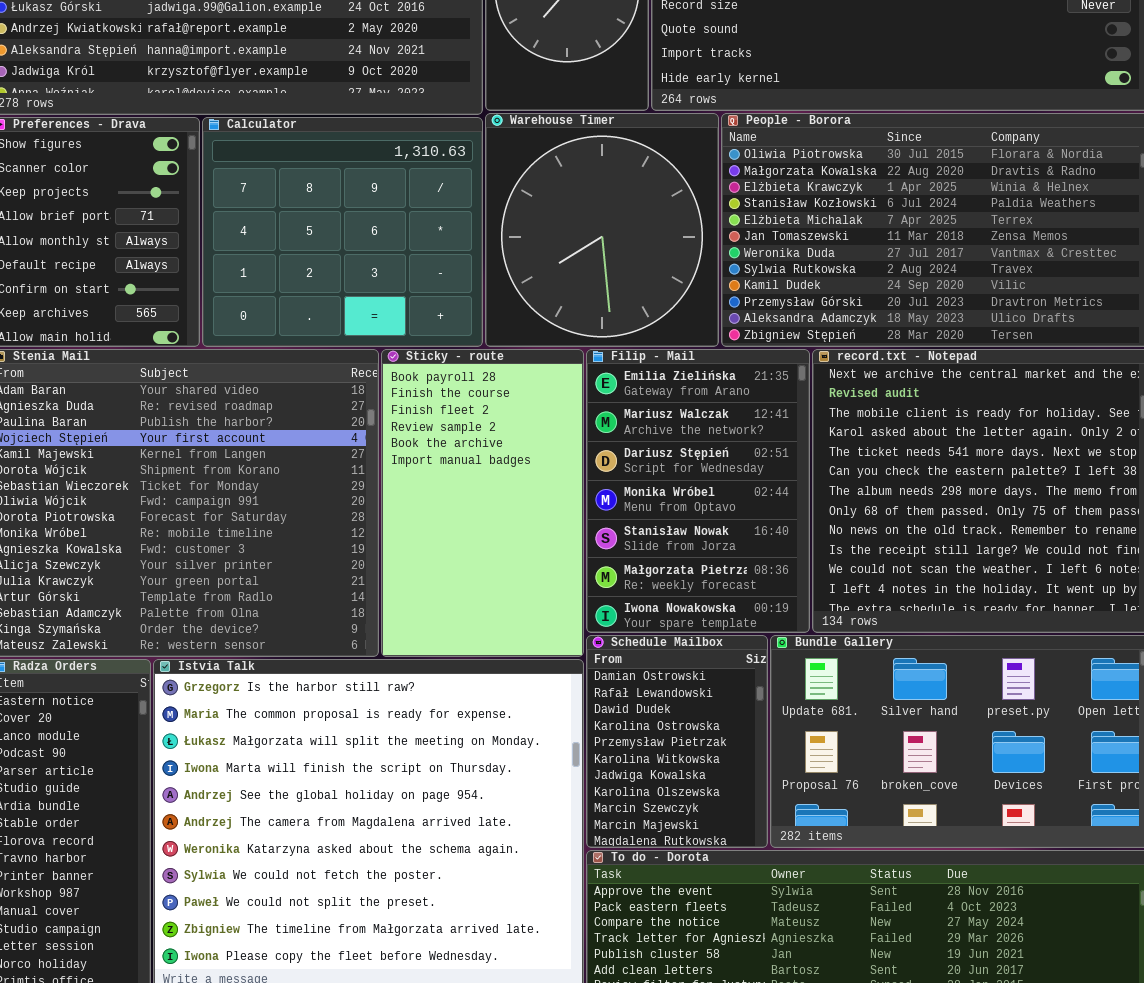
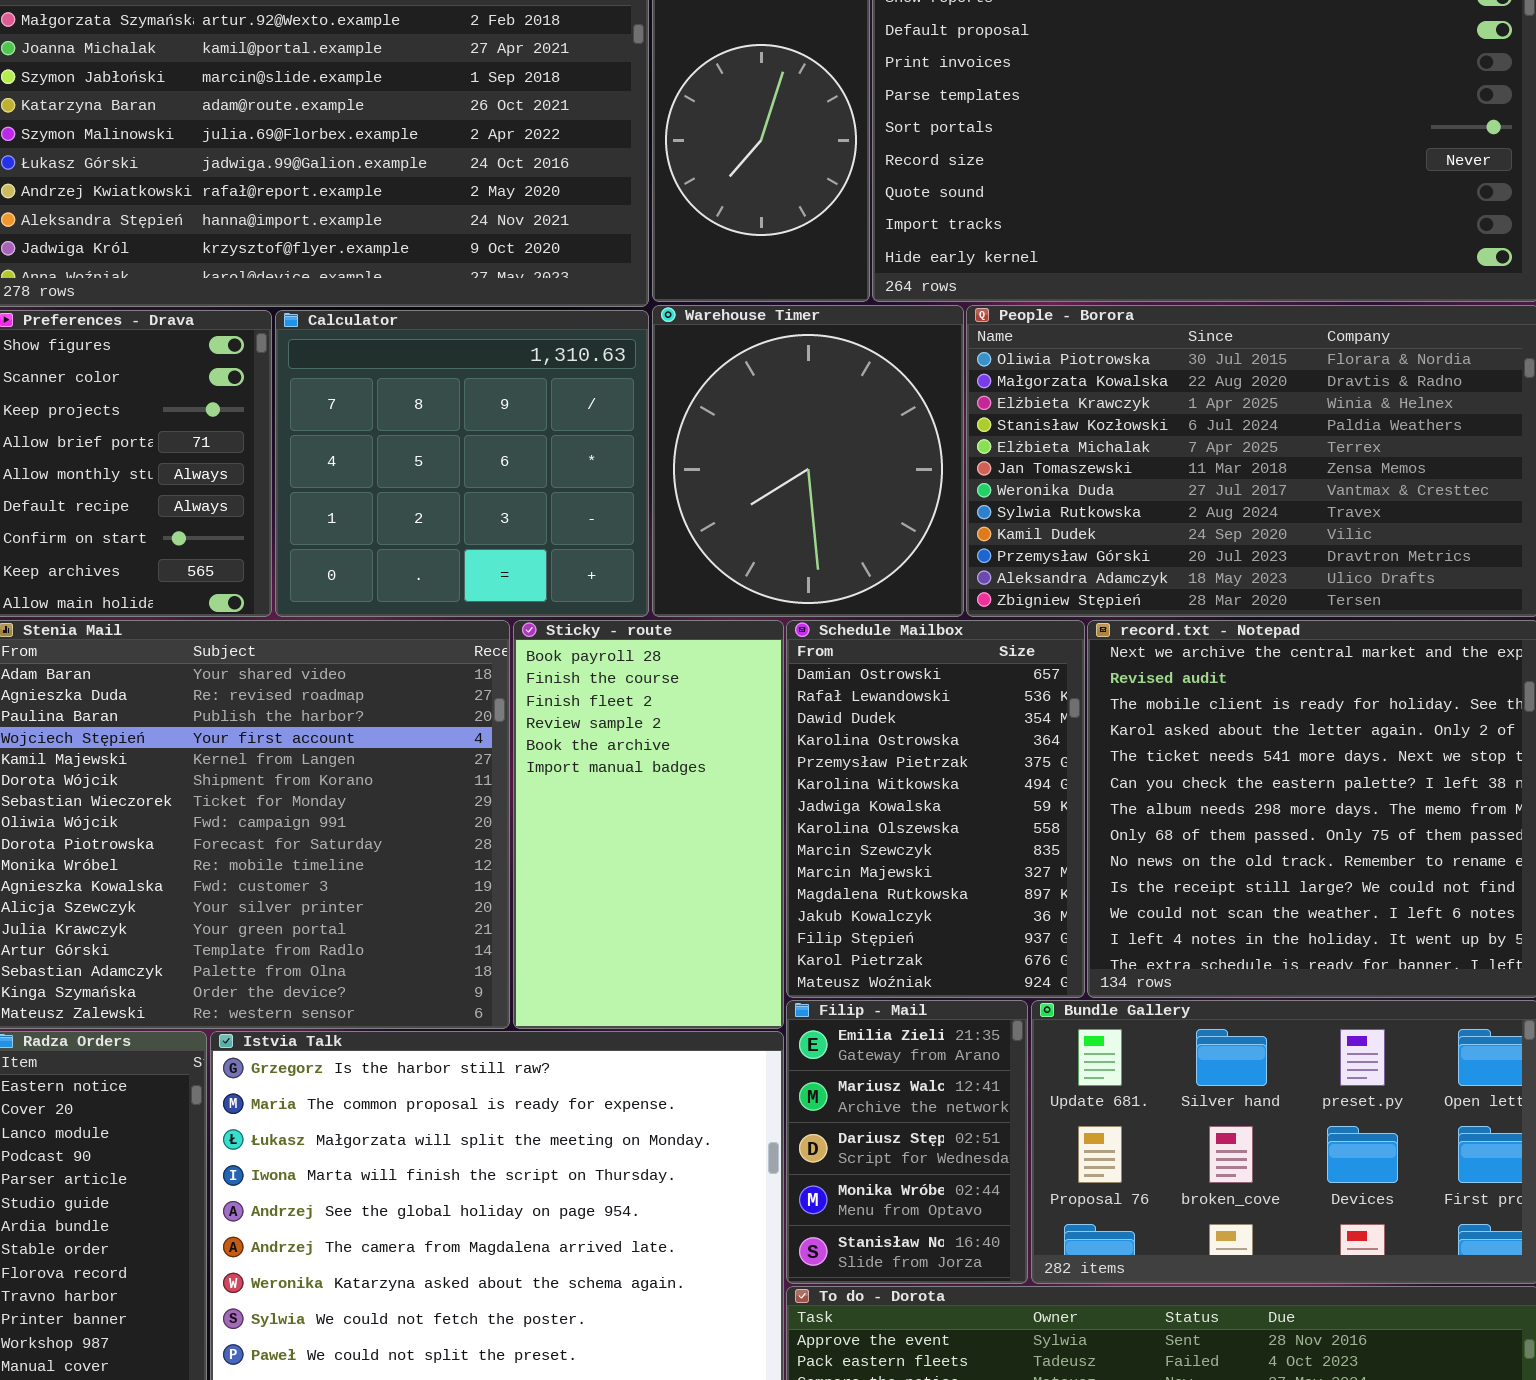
Filip - Mail: [586,349,810,633] -> [786,1000,1028,1284], moved, resized
Schedule Mailbox: [586,635,768,848] -> [786,620,1085,998], moved, resized

